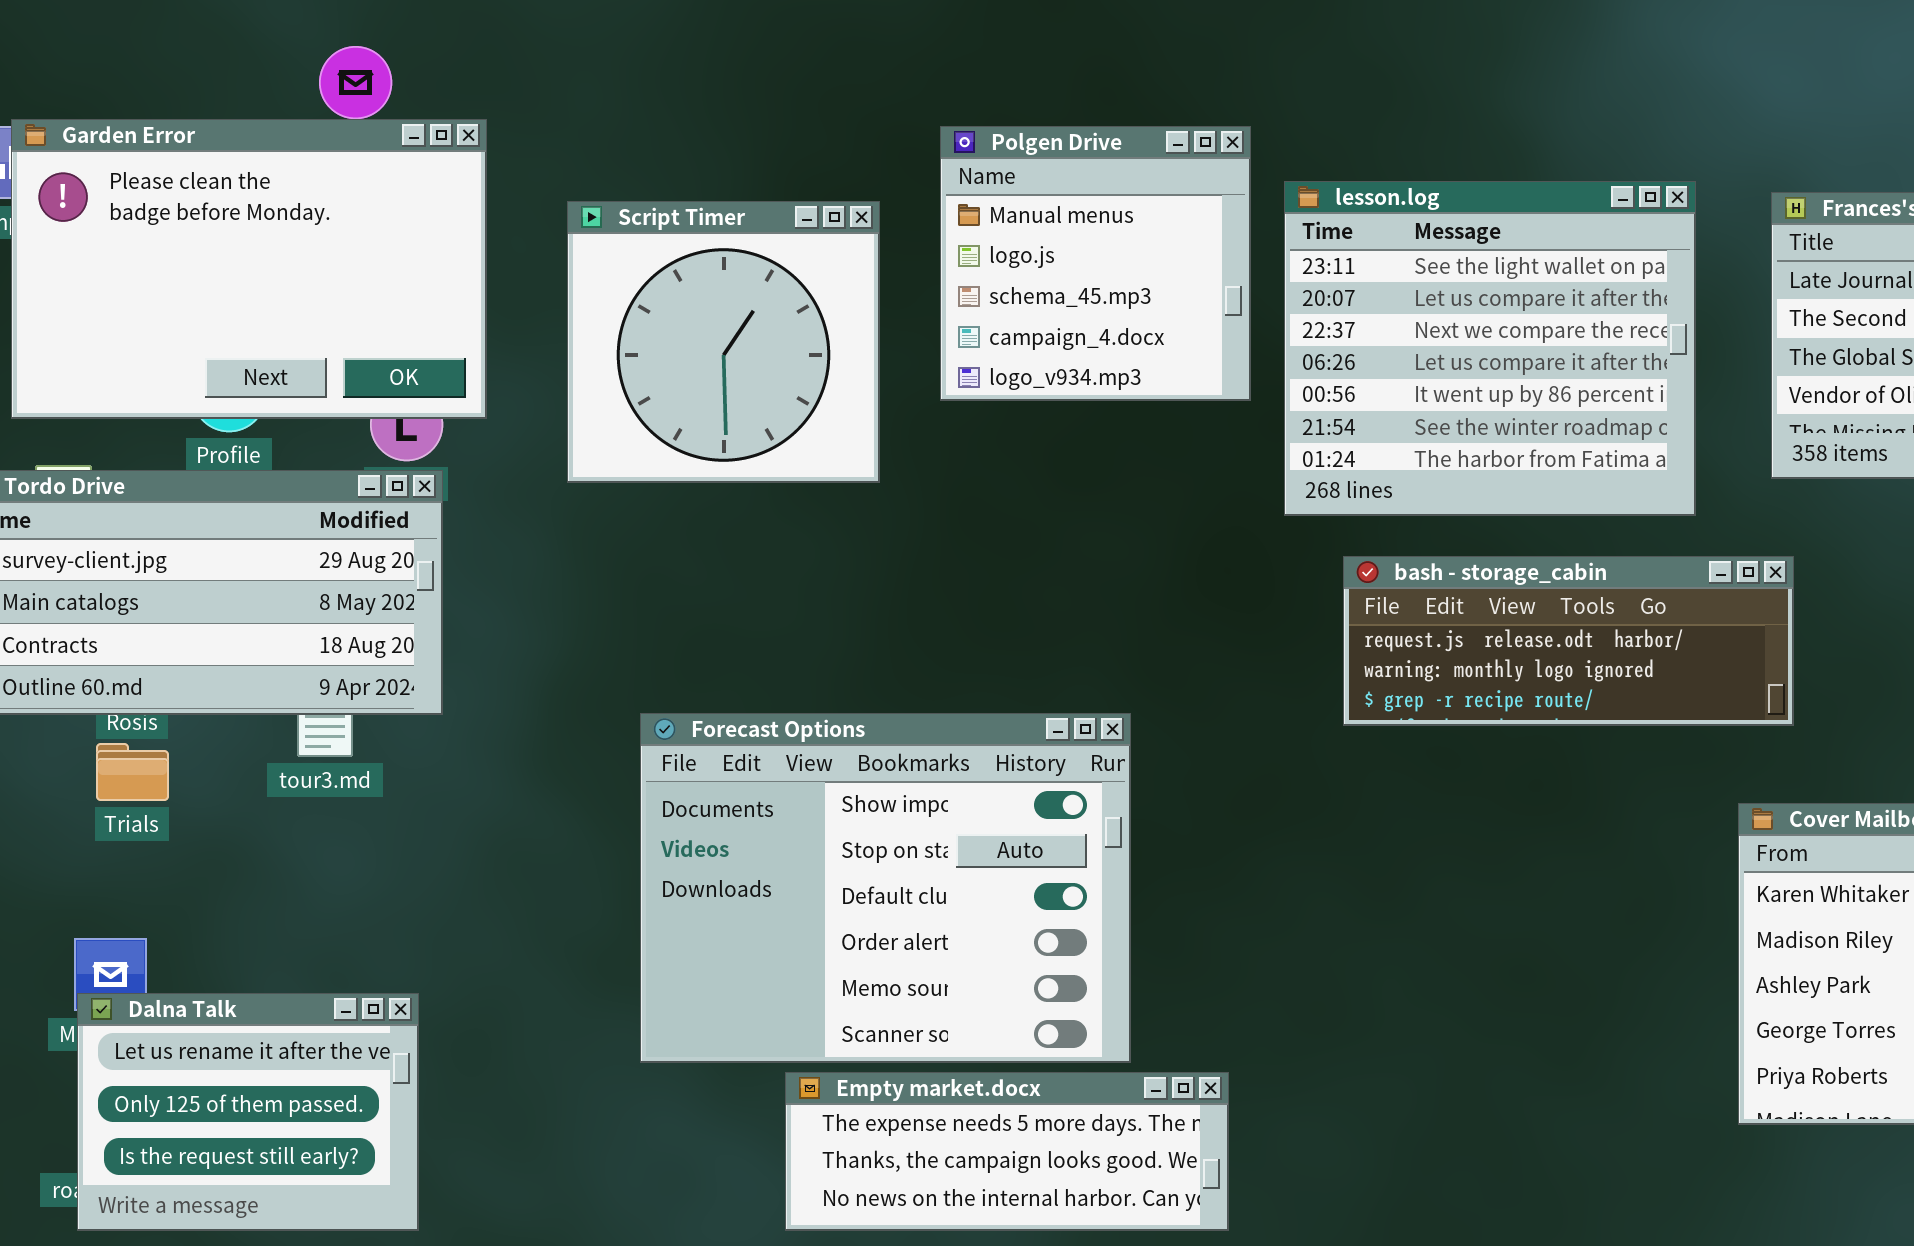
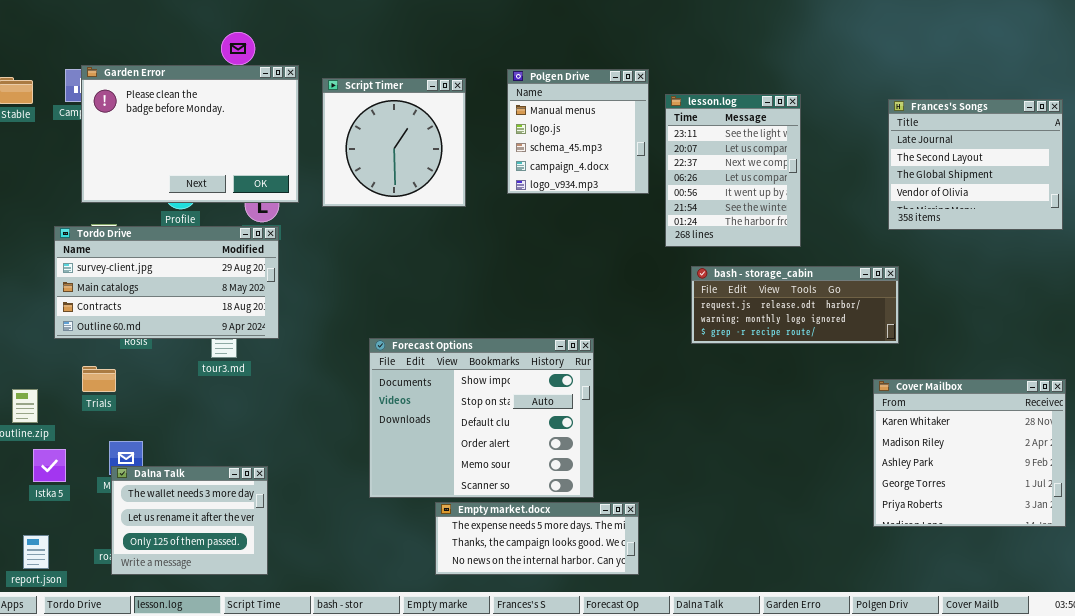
lesson.log: [1284,181,1696,516] -> [665,94,801,247], resized
Script Timer: [567,201,880,483] -> [322,78,466,207], moved
Trials: [96,743,169,801] -> [82,366,116,392], moved
Dalna Talk: [77,993,419,1231] -> [111,466,268,575], scrolled up 1 row

